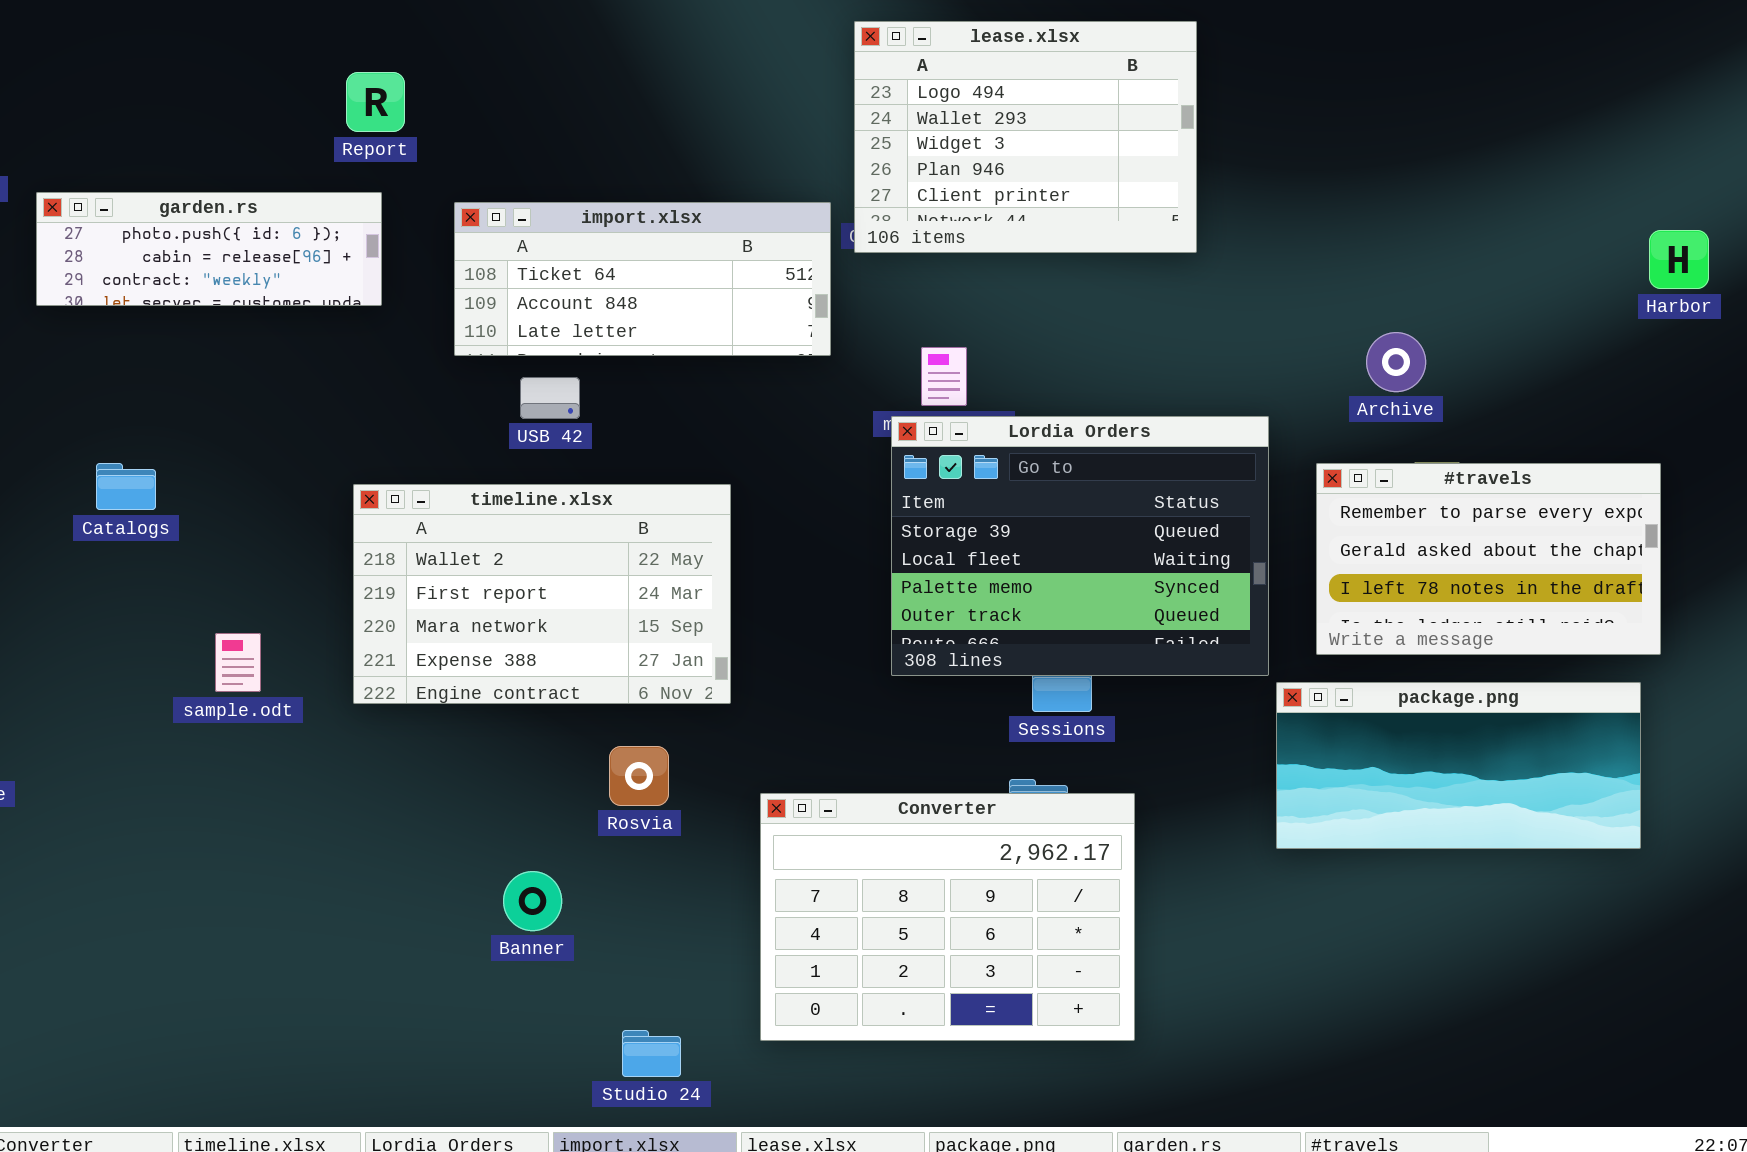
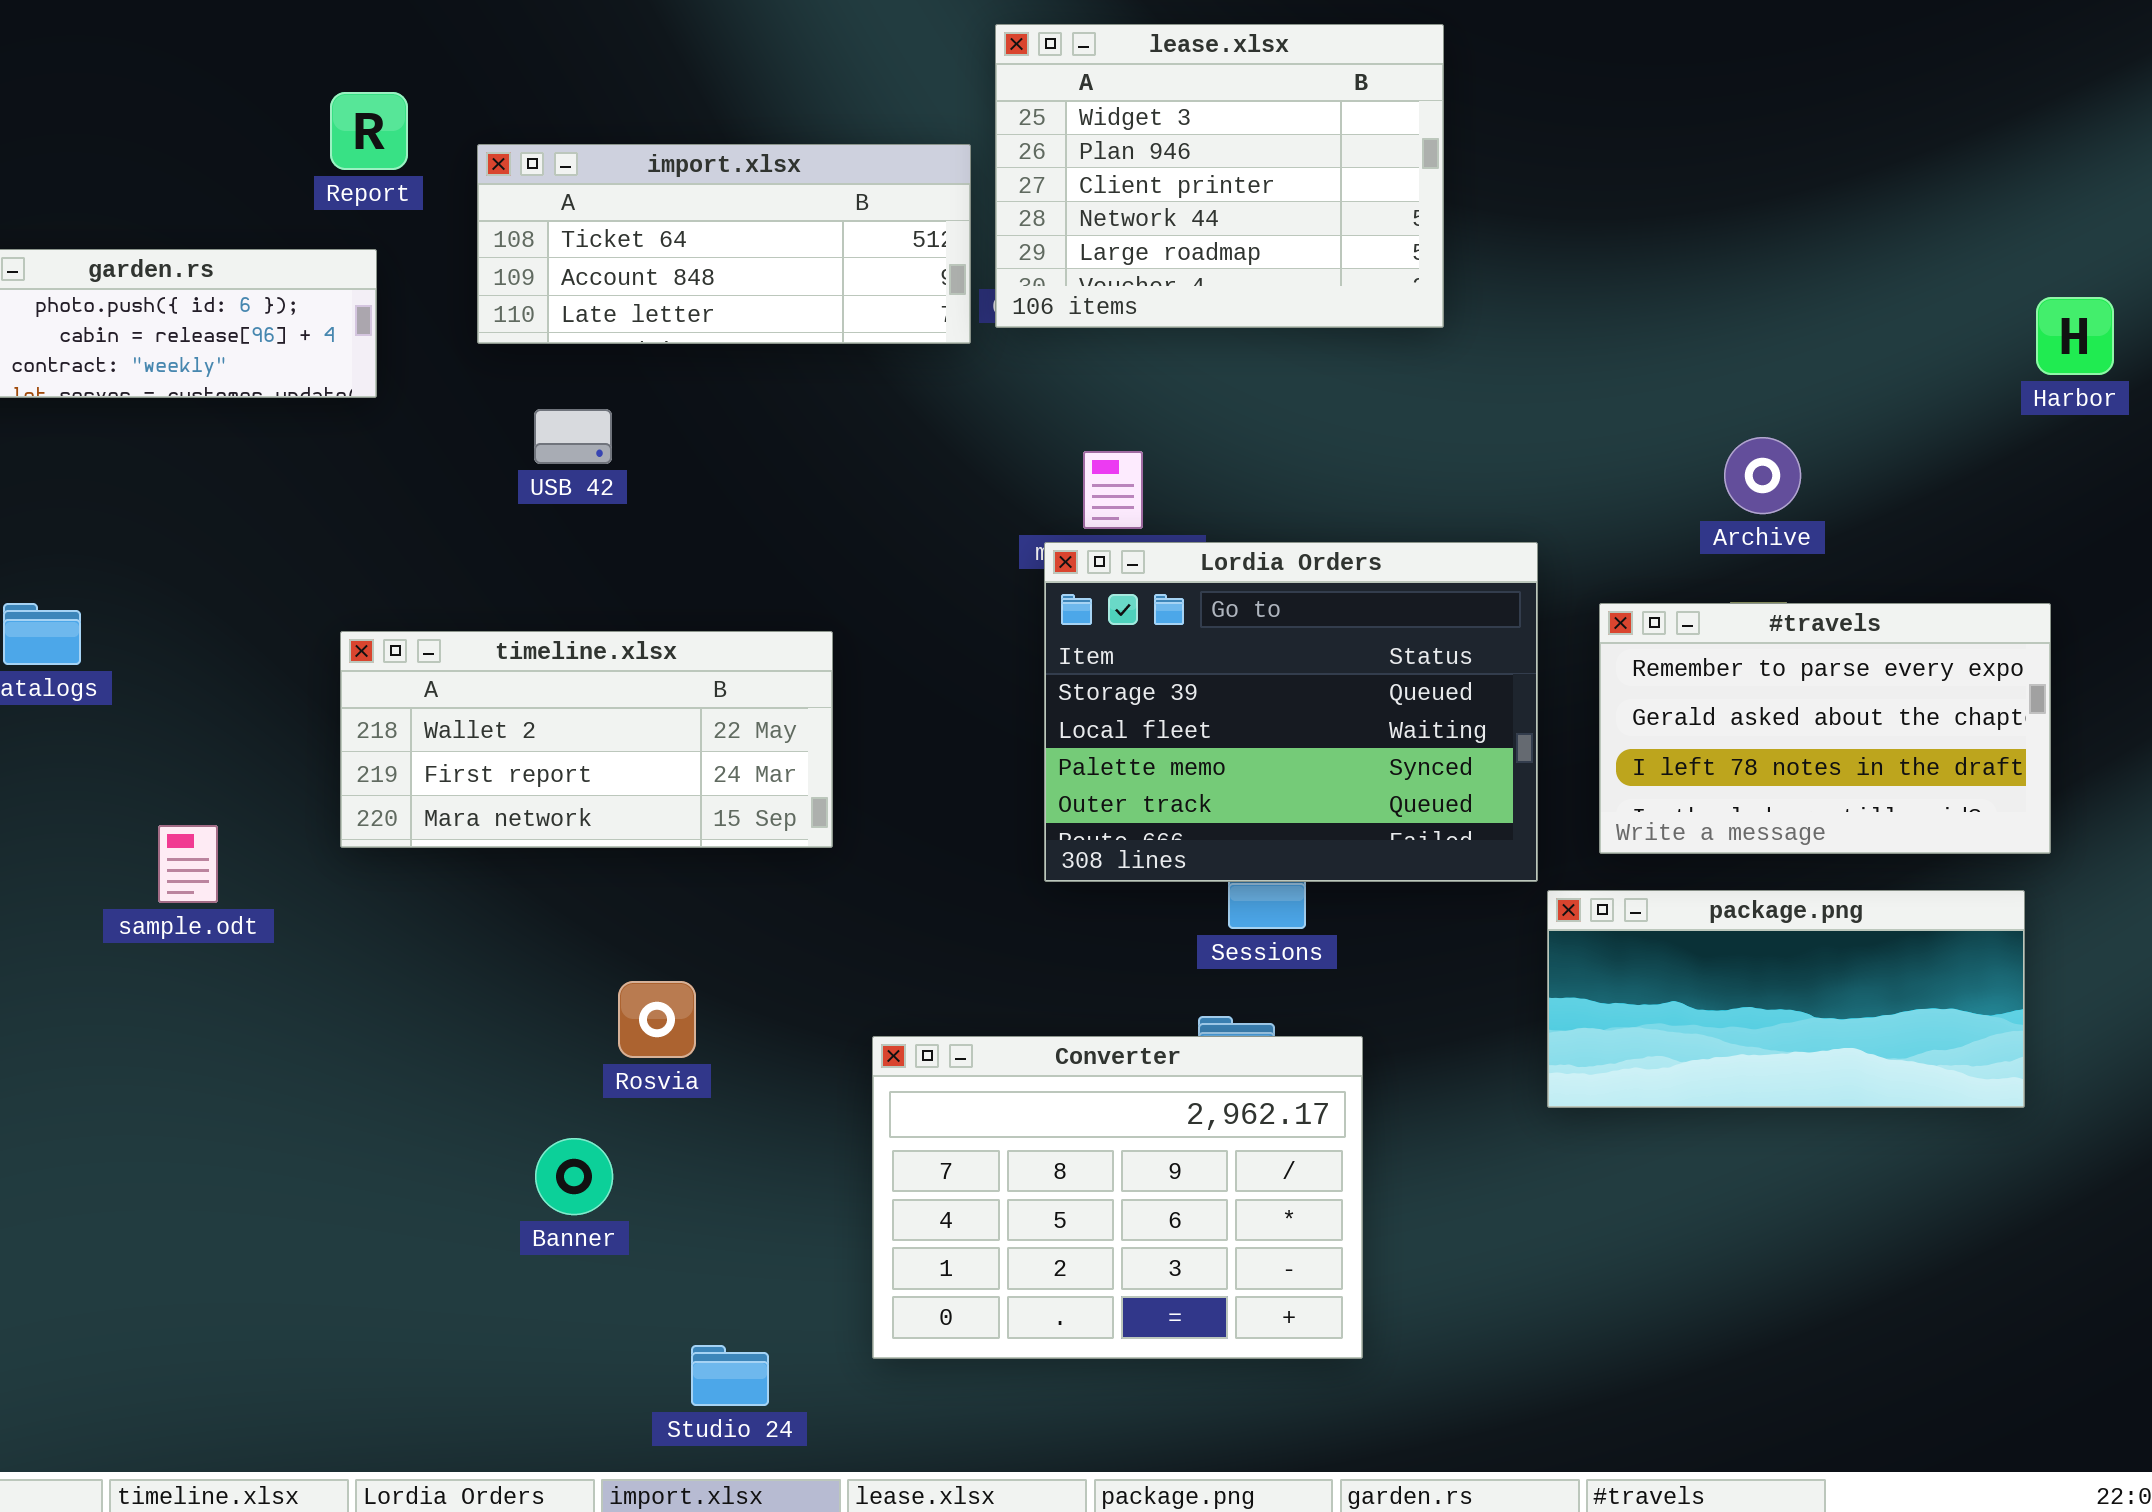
lease.xlsx: [854,21,1197,253] -> [995,24,1444,328], scrolled down 2 rows
import.xlsx: [454,202,831,356] -> [477,144,971,344], moved
Archive: [1366,332,1426,392] -> [1724,437,1801,514], moved
USB 42: [520,377,580,419] -> [534,409,612,464], moved
timeline.xlsx: [353,484,731,704] -> [340,631,833,848], resized
Rosvia: [609,746,669,806] -> [618,981,696,1058], moved

